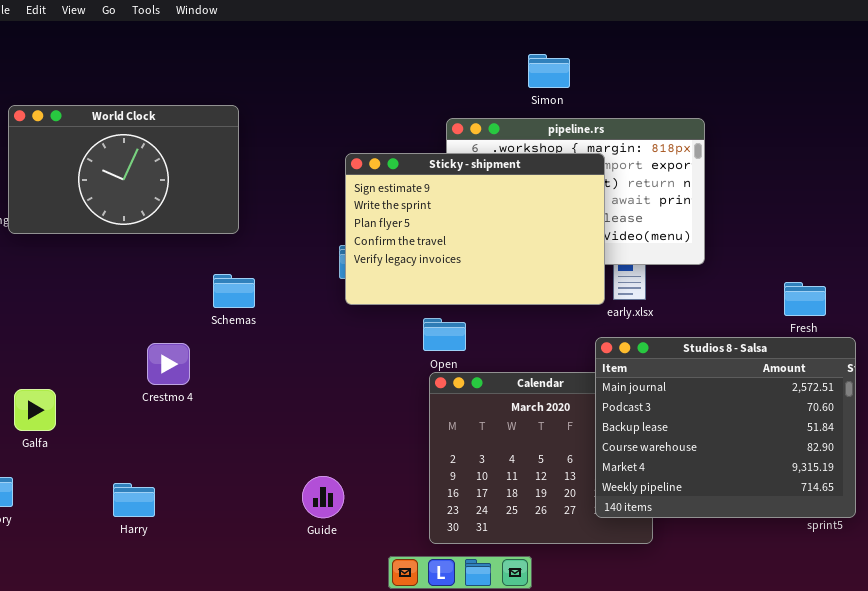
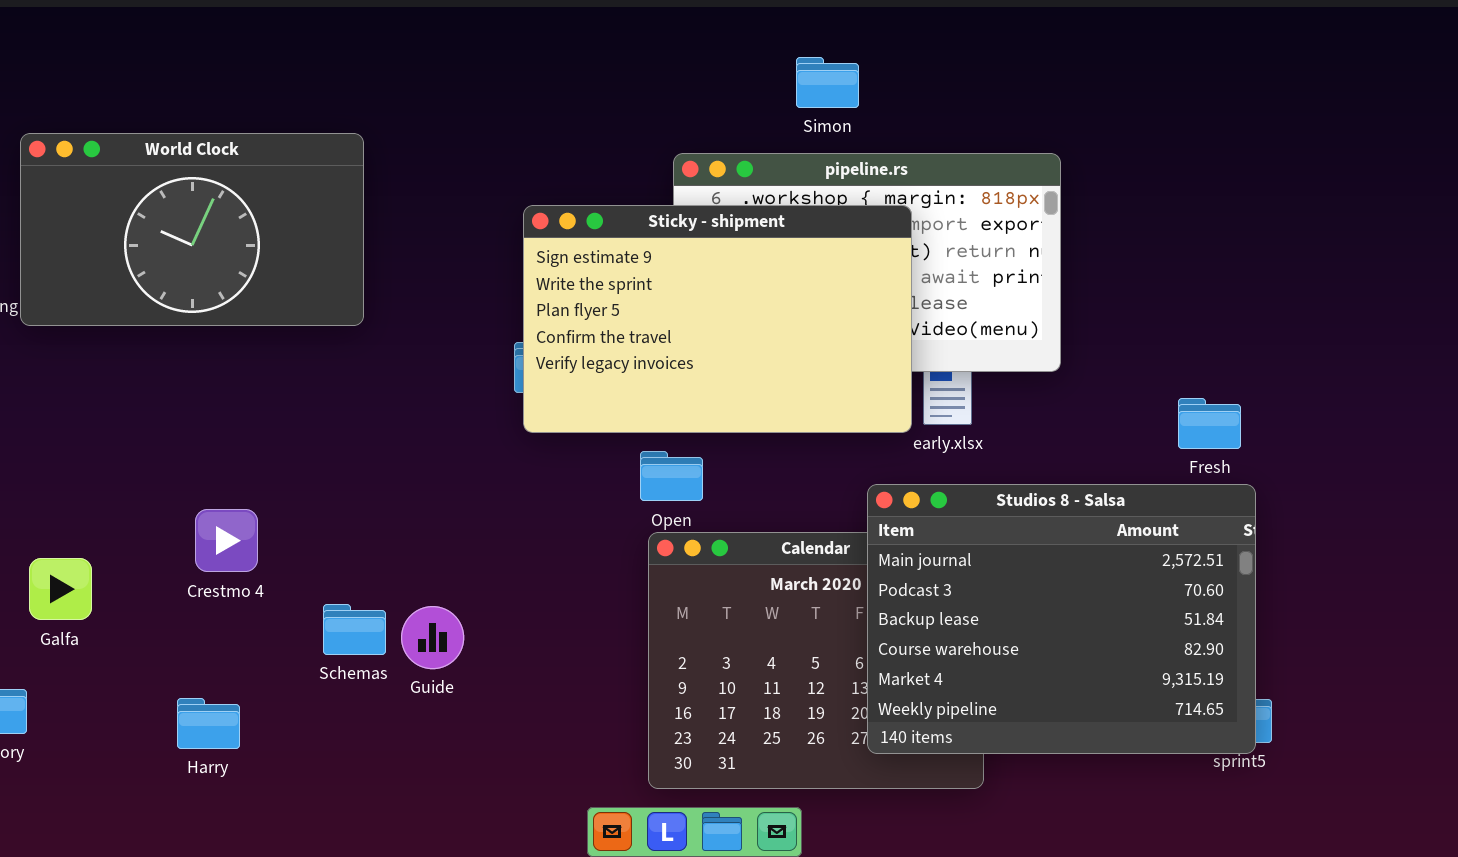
Schemas: [213,274,255,308] -> [323,604,386,655], moved
Studios 8 - Salsa: [595,337,856,518] -> [867,484,1256,754], moved
Crestmo 4: [147,343,190,385] -> [195,509,258,572], moved
Guide: [302,476,344,518] -> [401,606,464,669], moved

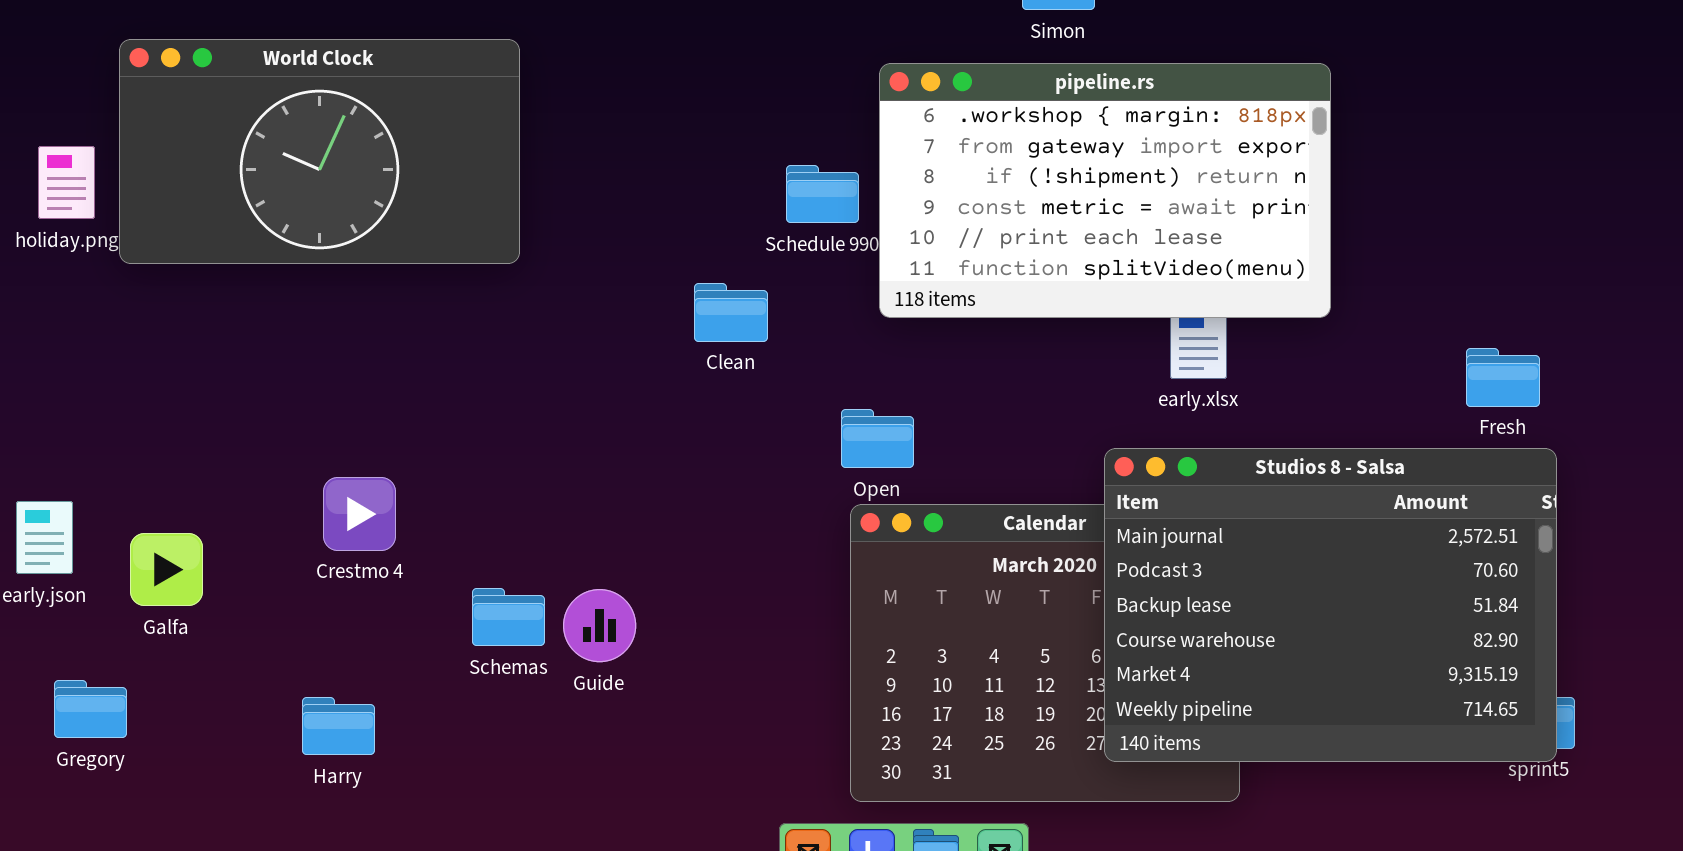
Sticky - shipment: [523,205,912,433] -> none, closed

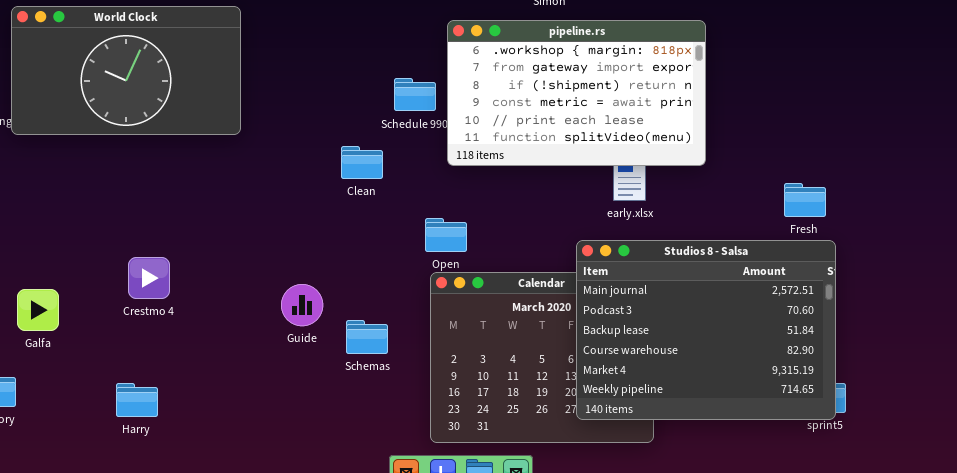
Schemas: [472,588,545,646] -> [346,320,388,354], moved
Guide: [563,589,636,662] -> [281,284,323,326], moved

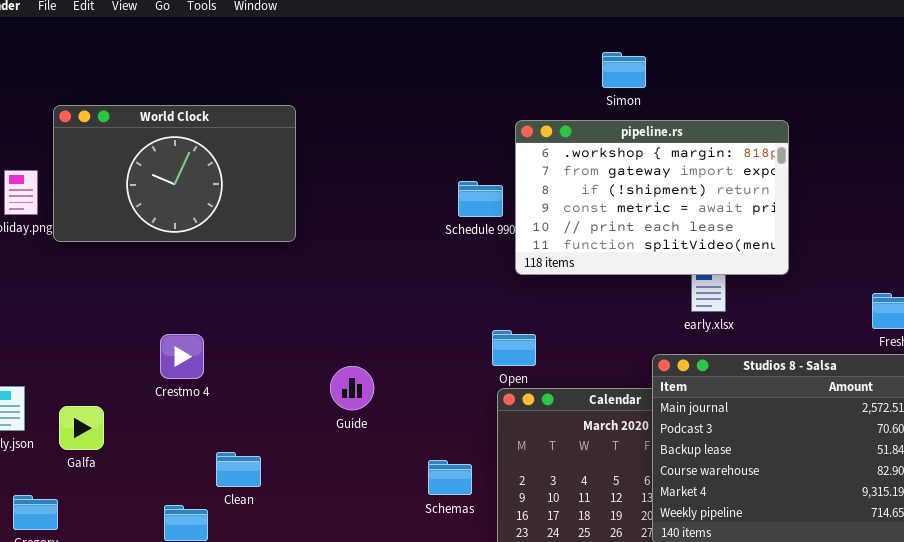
Clean: [341,146,383,179] -> [216,452,261,487], moved
Crestmo 4: [128,257,170,299] -> [160,334,204,379], moved
Guide: [281,284,323,326] -> [330,366,374,410], moved
Schemas: [346,320,388,354] -> [428,460,472,495], moved

